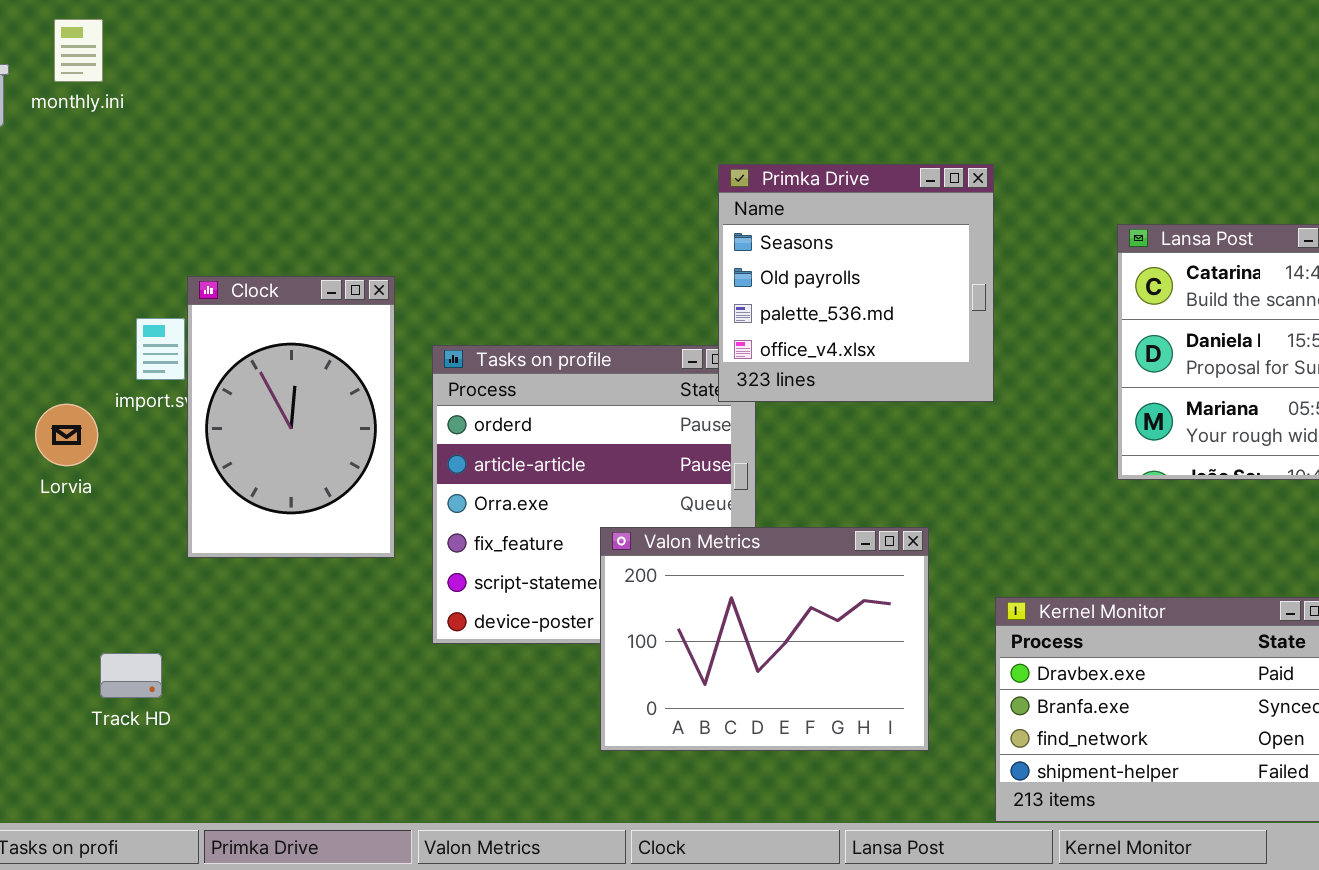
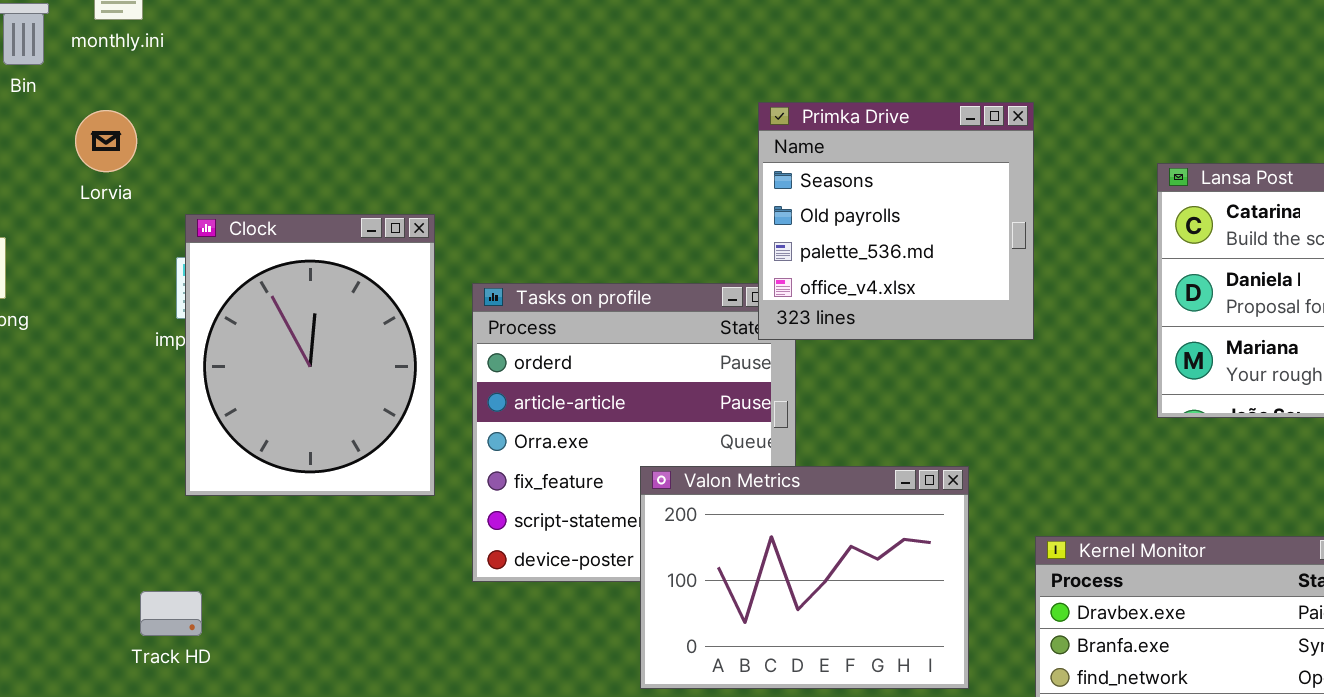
Clock: [187,276,395,558] -> [185,214,435,496], resized
Lorvia: [35,404,98,466] -> [75,110,137,172], moved

